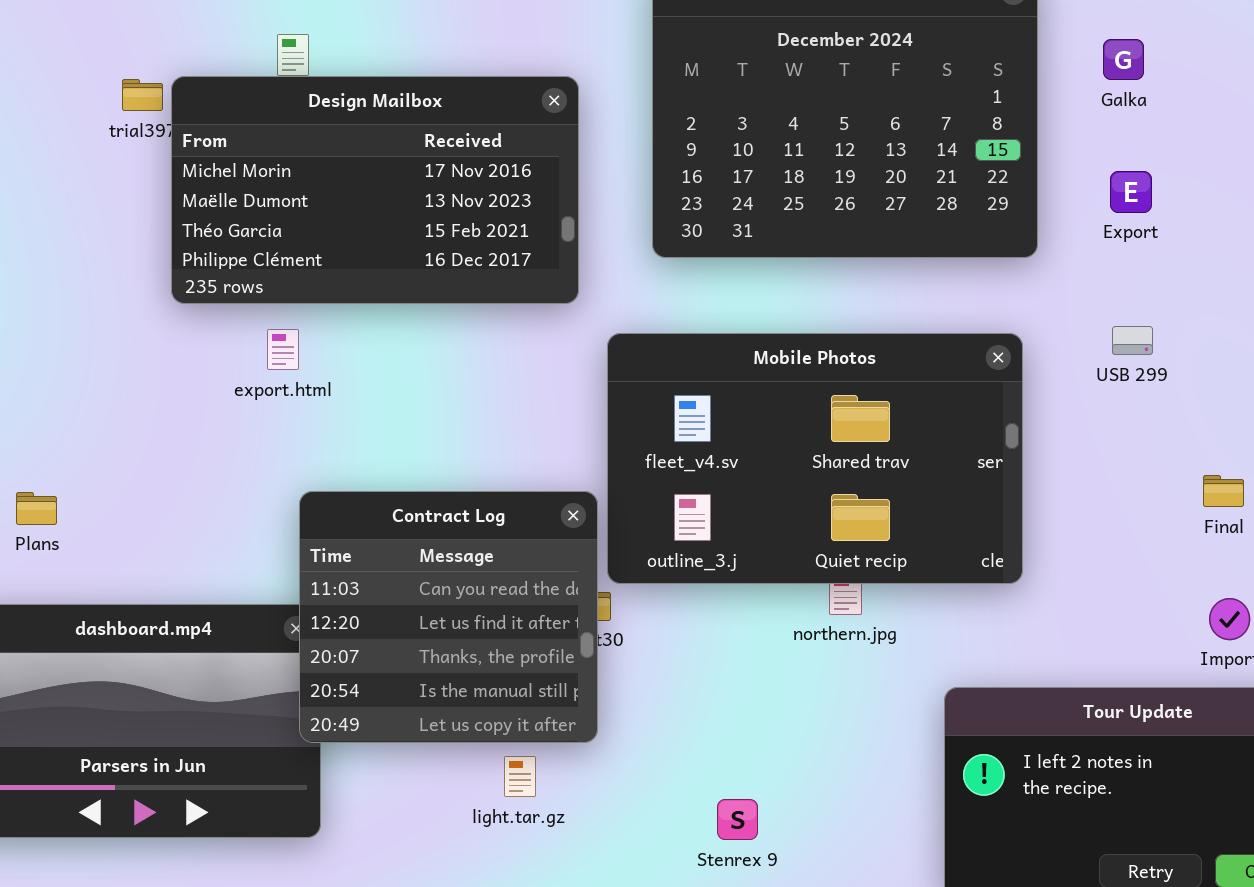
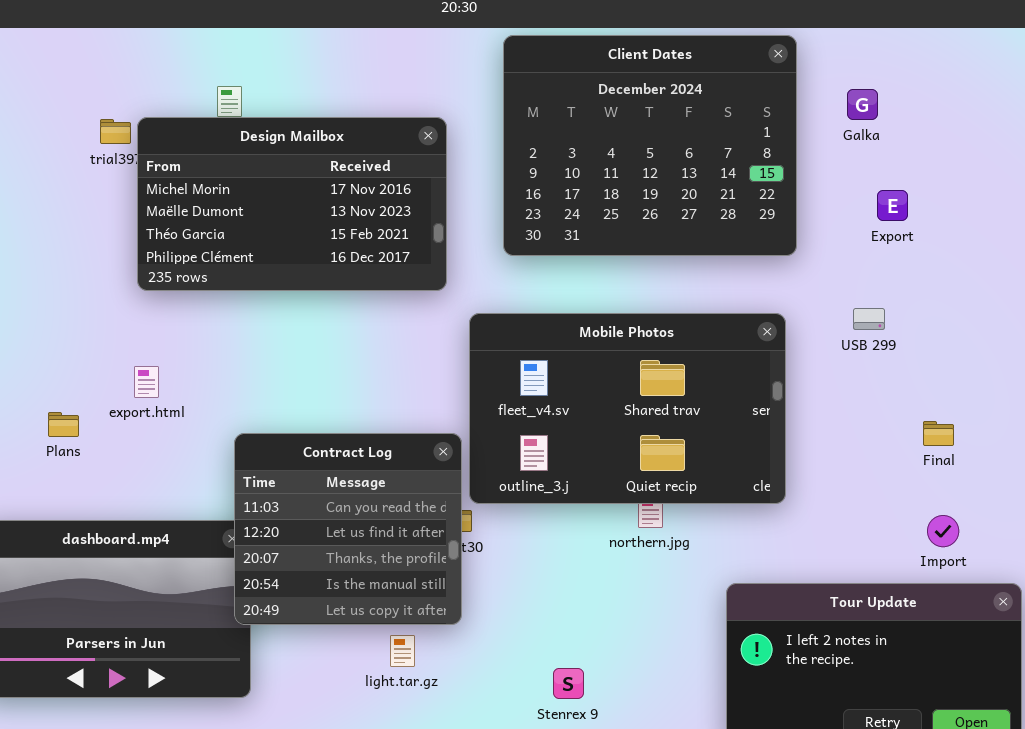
Export: [1110,171,1152,213] -> [877,190,908,221], moved
export.html: [267,329,299,370] -> [134,366,159,398], moved
Plans: [16,492,57,525] -> [48,412,79,437], moved

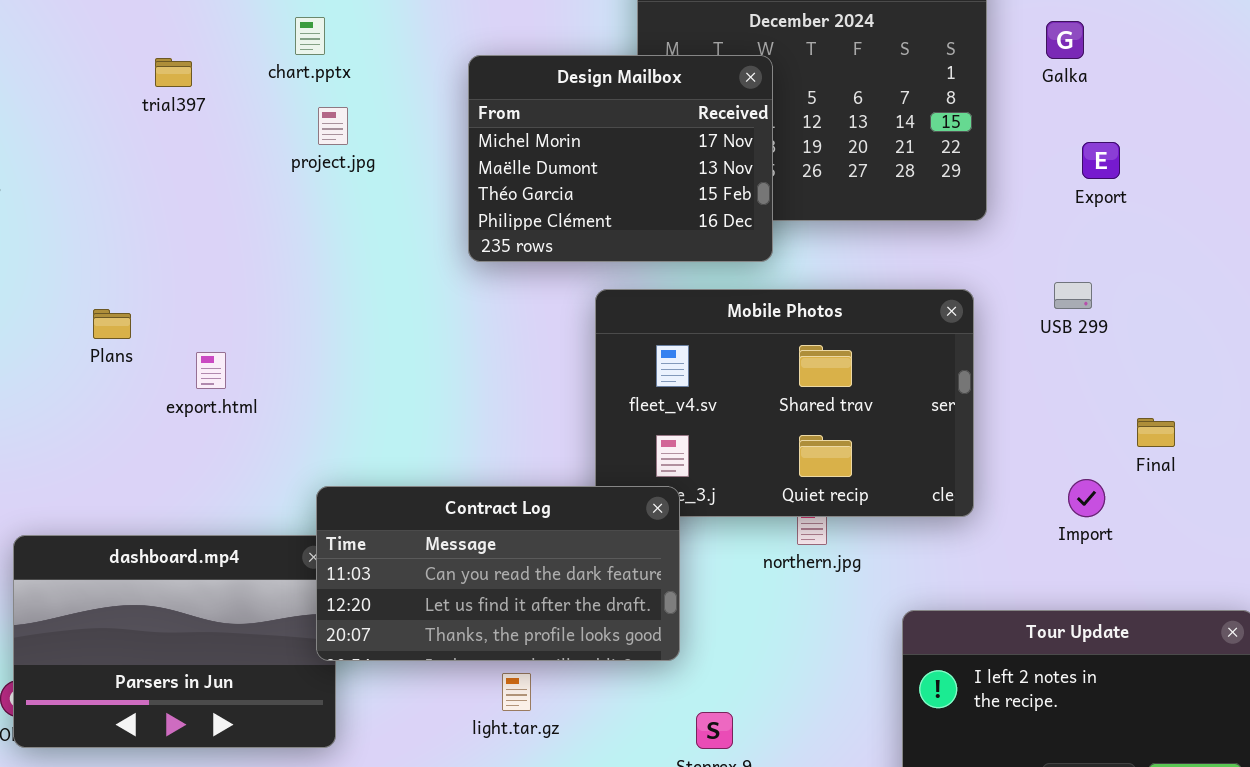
Design Mailbox: [137,117,447,291] -> [468,55,773,262], moved, resized
Plans: [48,412,79,437] -> [93,309,131,339], moved
Contract Log: [234,433,462,625] -> [316,486,680,661], resized
Import: [927,515,959,547] -> [1068,479,1105,517], moved

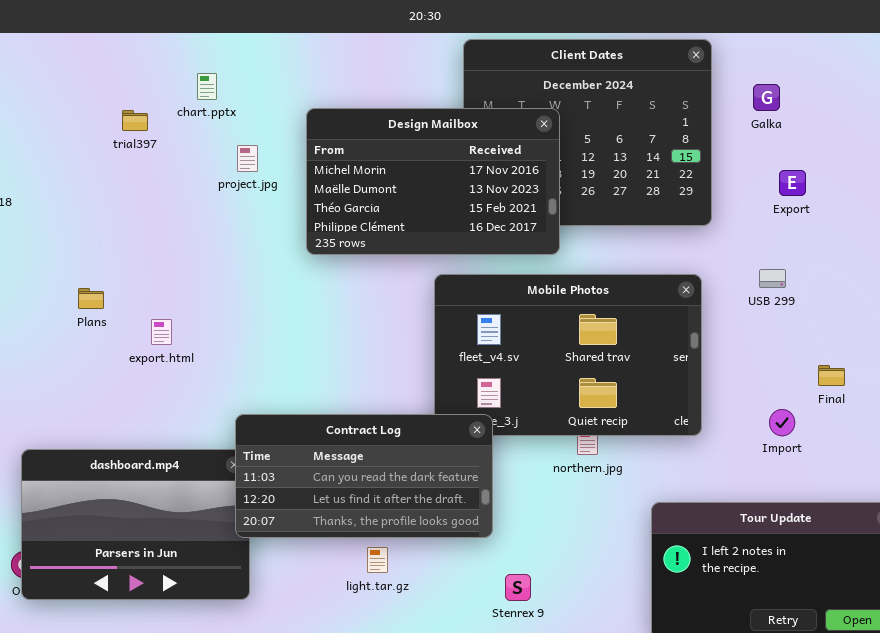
chart.pptx: [295,17,325,55] -> [197,73,217,100], moved
Design Mailbox: [468,55,773,262] -> [306,108,560,255], resized

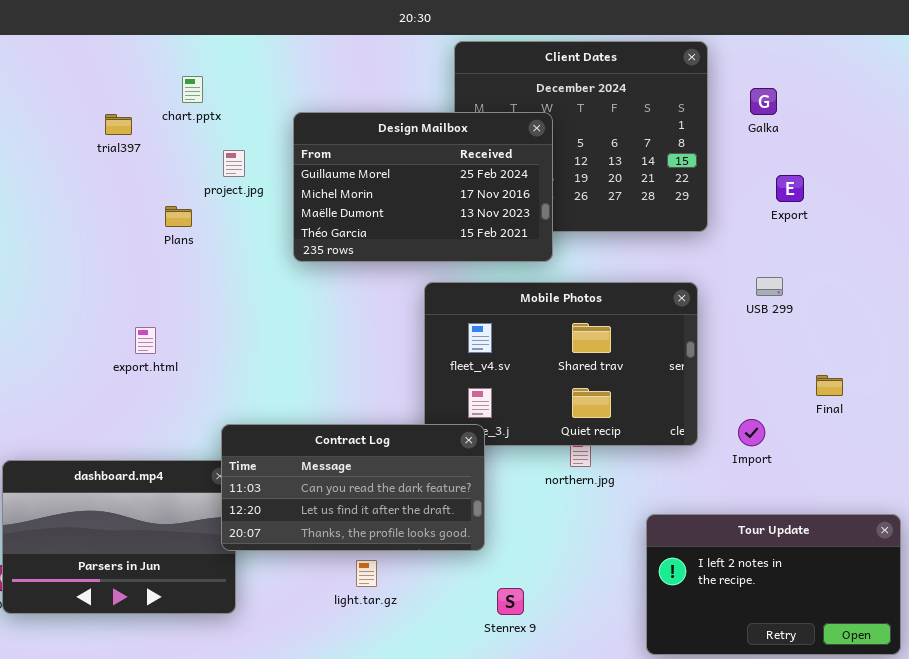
Design Mailbox: [306,108,560,255] -> [293,112,553,262], scrolled up 1 row
Plans: [78,288,104,309] -> [165,206,192,227], moved
Import: [769,409,795,436] -> [738,419,765,446], moved

